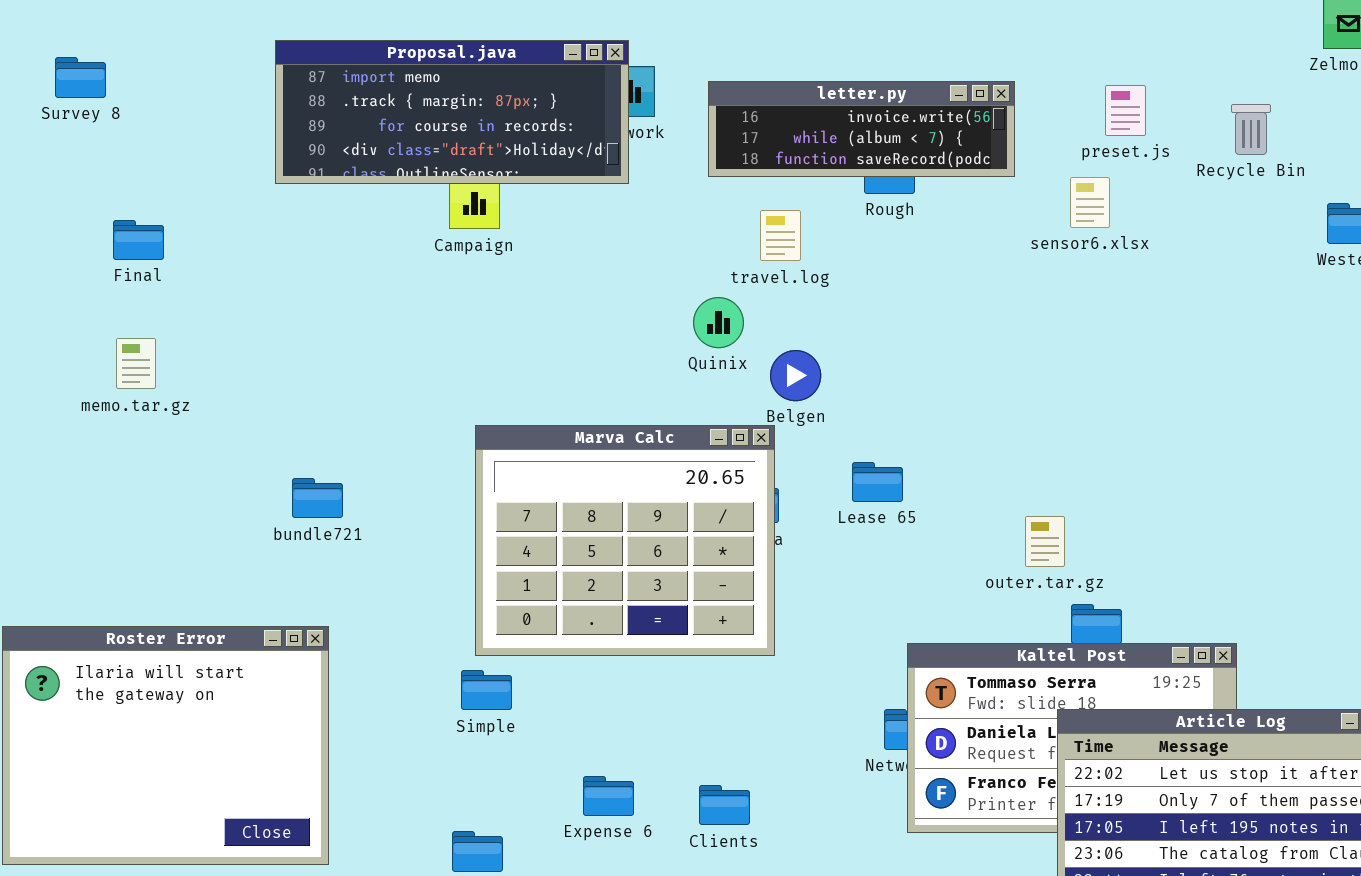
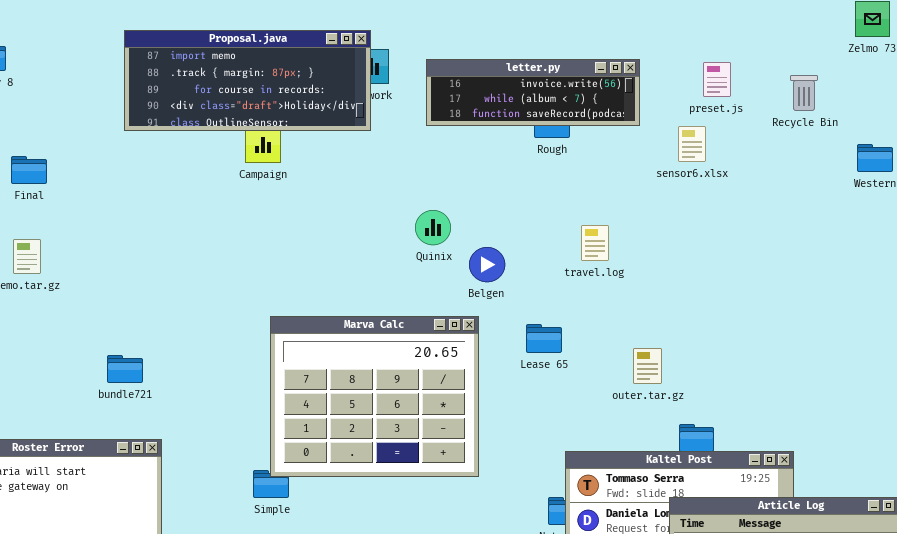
travel.log: [760,210,801,261] -> [581,225,609,261], moved
Marva Calc: [475,425,775,656] -> [270,316,479,477], moved
bundle721: [292,478,343,518] -> [107,355,143,383], moved
outer.tar.gz: [1025,516,1065,567] -> [633,348,662,384], moved

